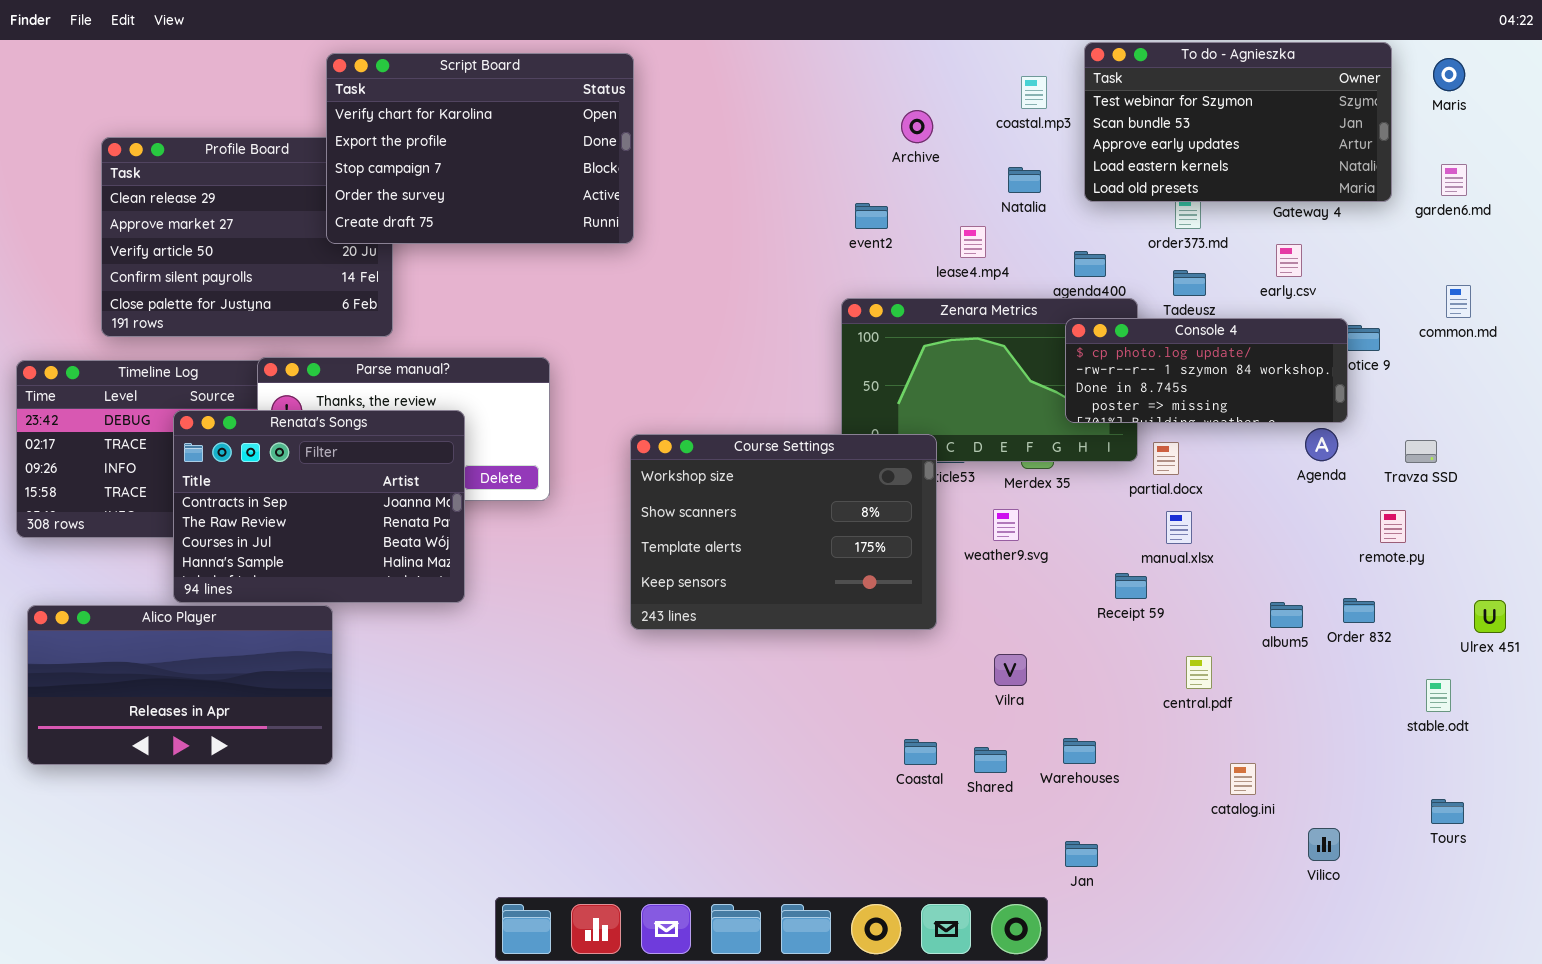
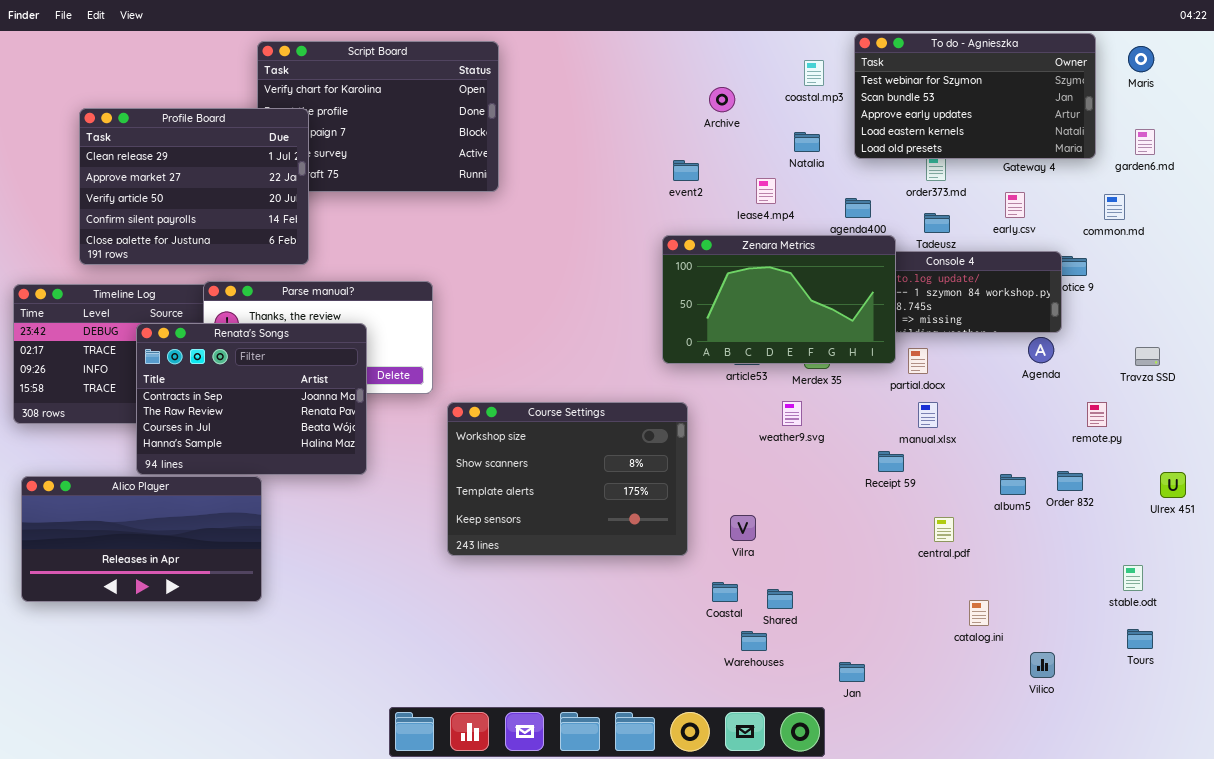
Profile Board: [101,137,393,337] -> [79,108,309,265], raised
common.md: [1446,285,1471,318] -> [1104,194,1125,220], moved
Zenara Metrics: [841,298,1138,462] -> [662,235,896,364], raised
Course Settings: [630,434,937,630] -> [447,402,688,556], moved
Travza SSD: [1405,440,1437,463] -> [1135,347,1160,366], moved
Vilra: [994,654,1027,686] -> [730,515,756,541], moved
stable.odt: [1426,679,1451,712] -> [1123,565,1143,591], moved
Warehouses: [1063,738,1096,764] -> [741,631,767,651], moved

